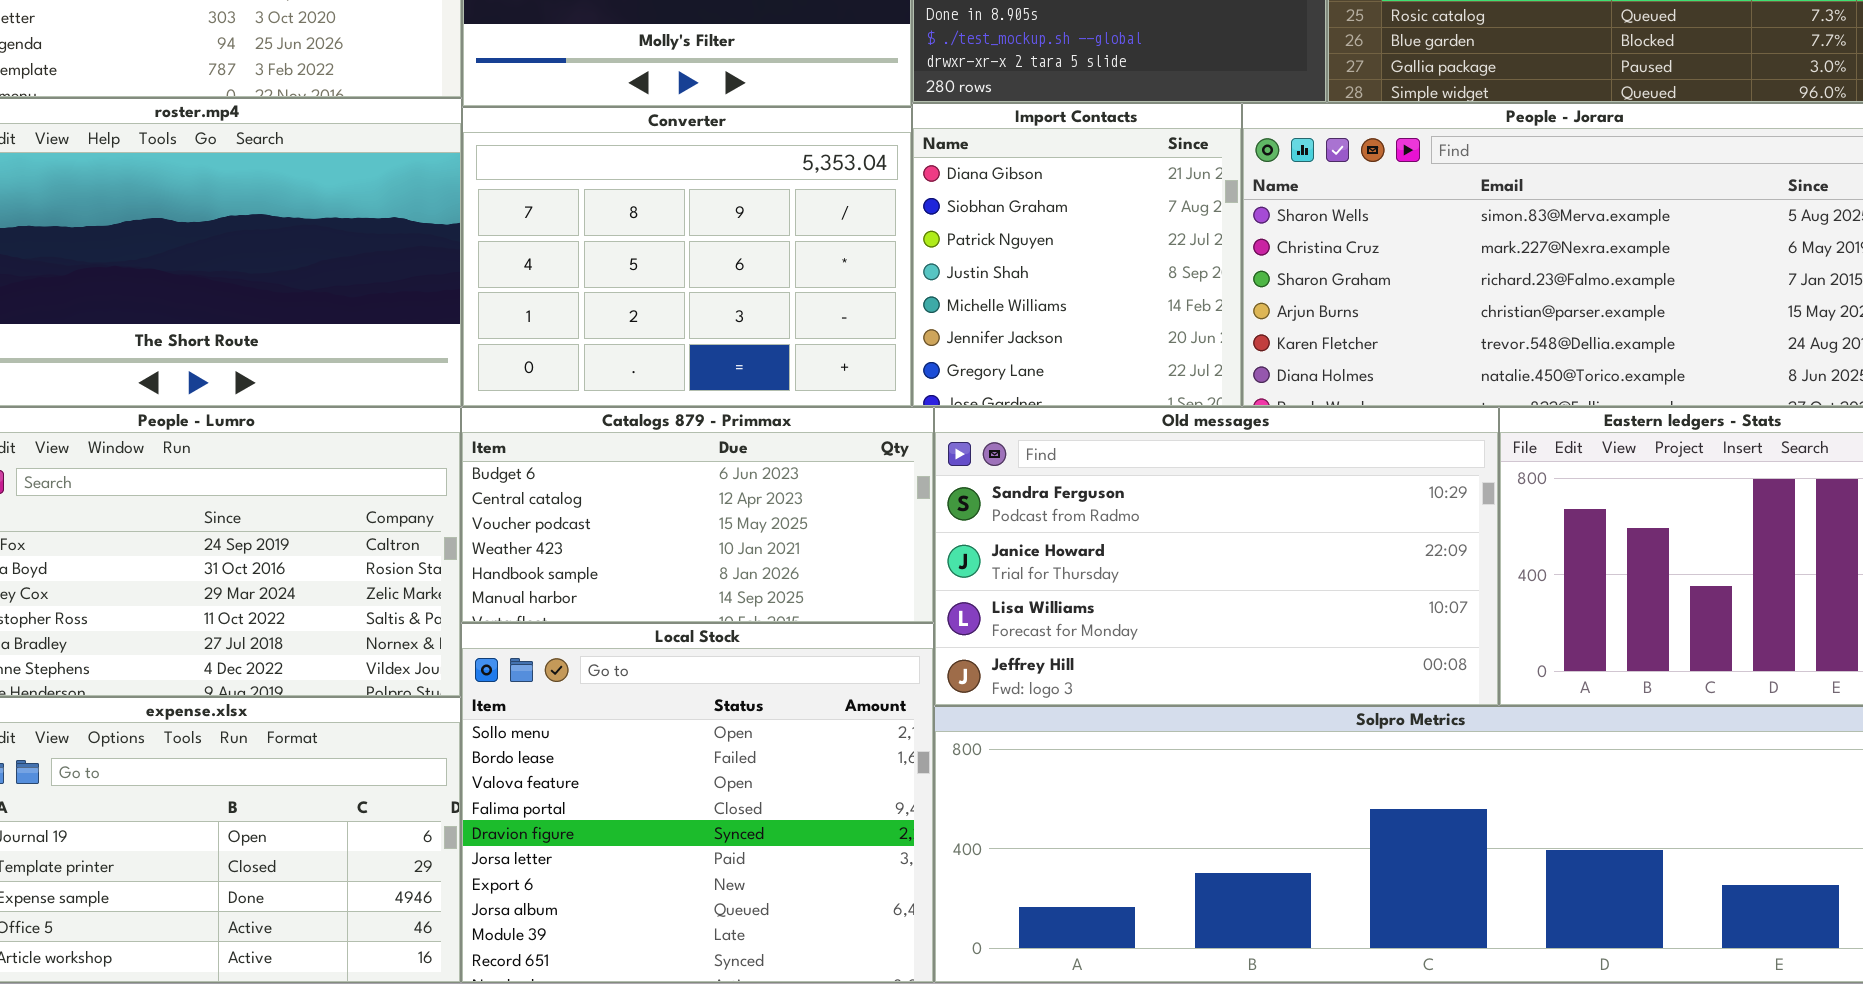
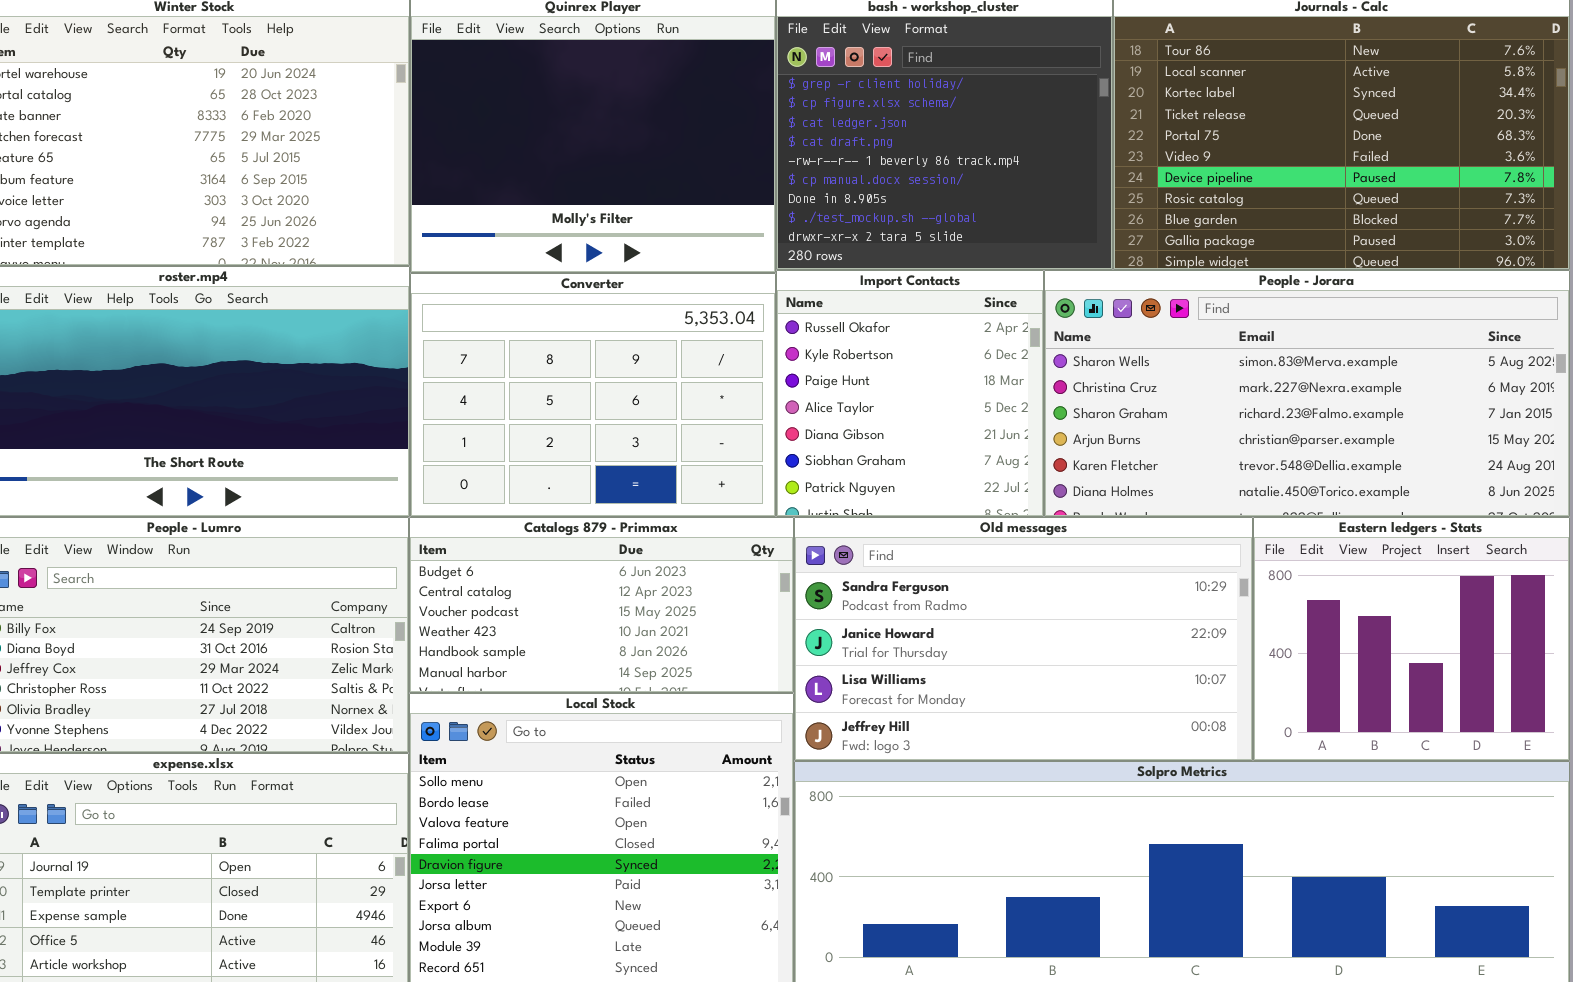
Import Contacts: [912,103,1242,407] -> [776,270,1044,517], scrolled up 4 rows

